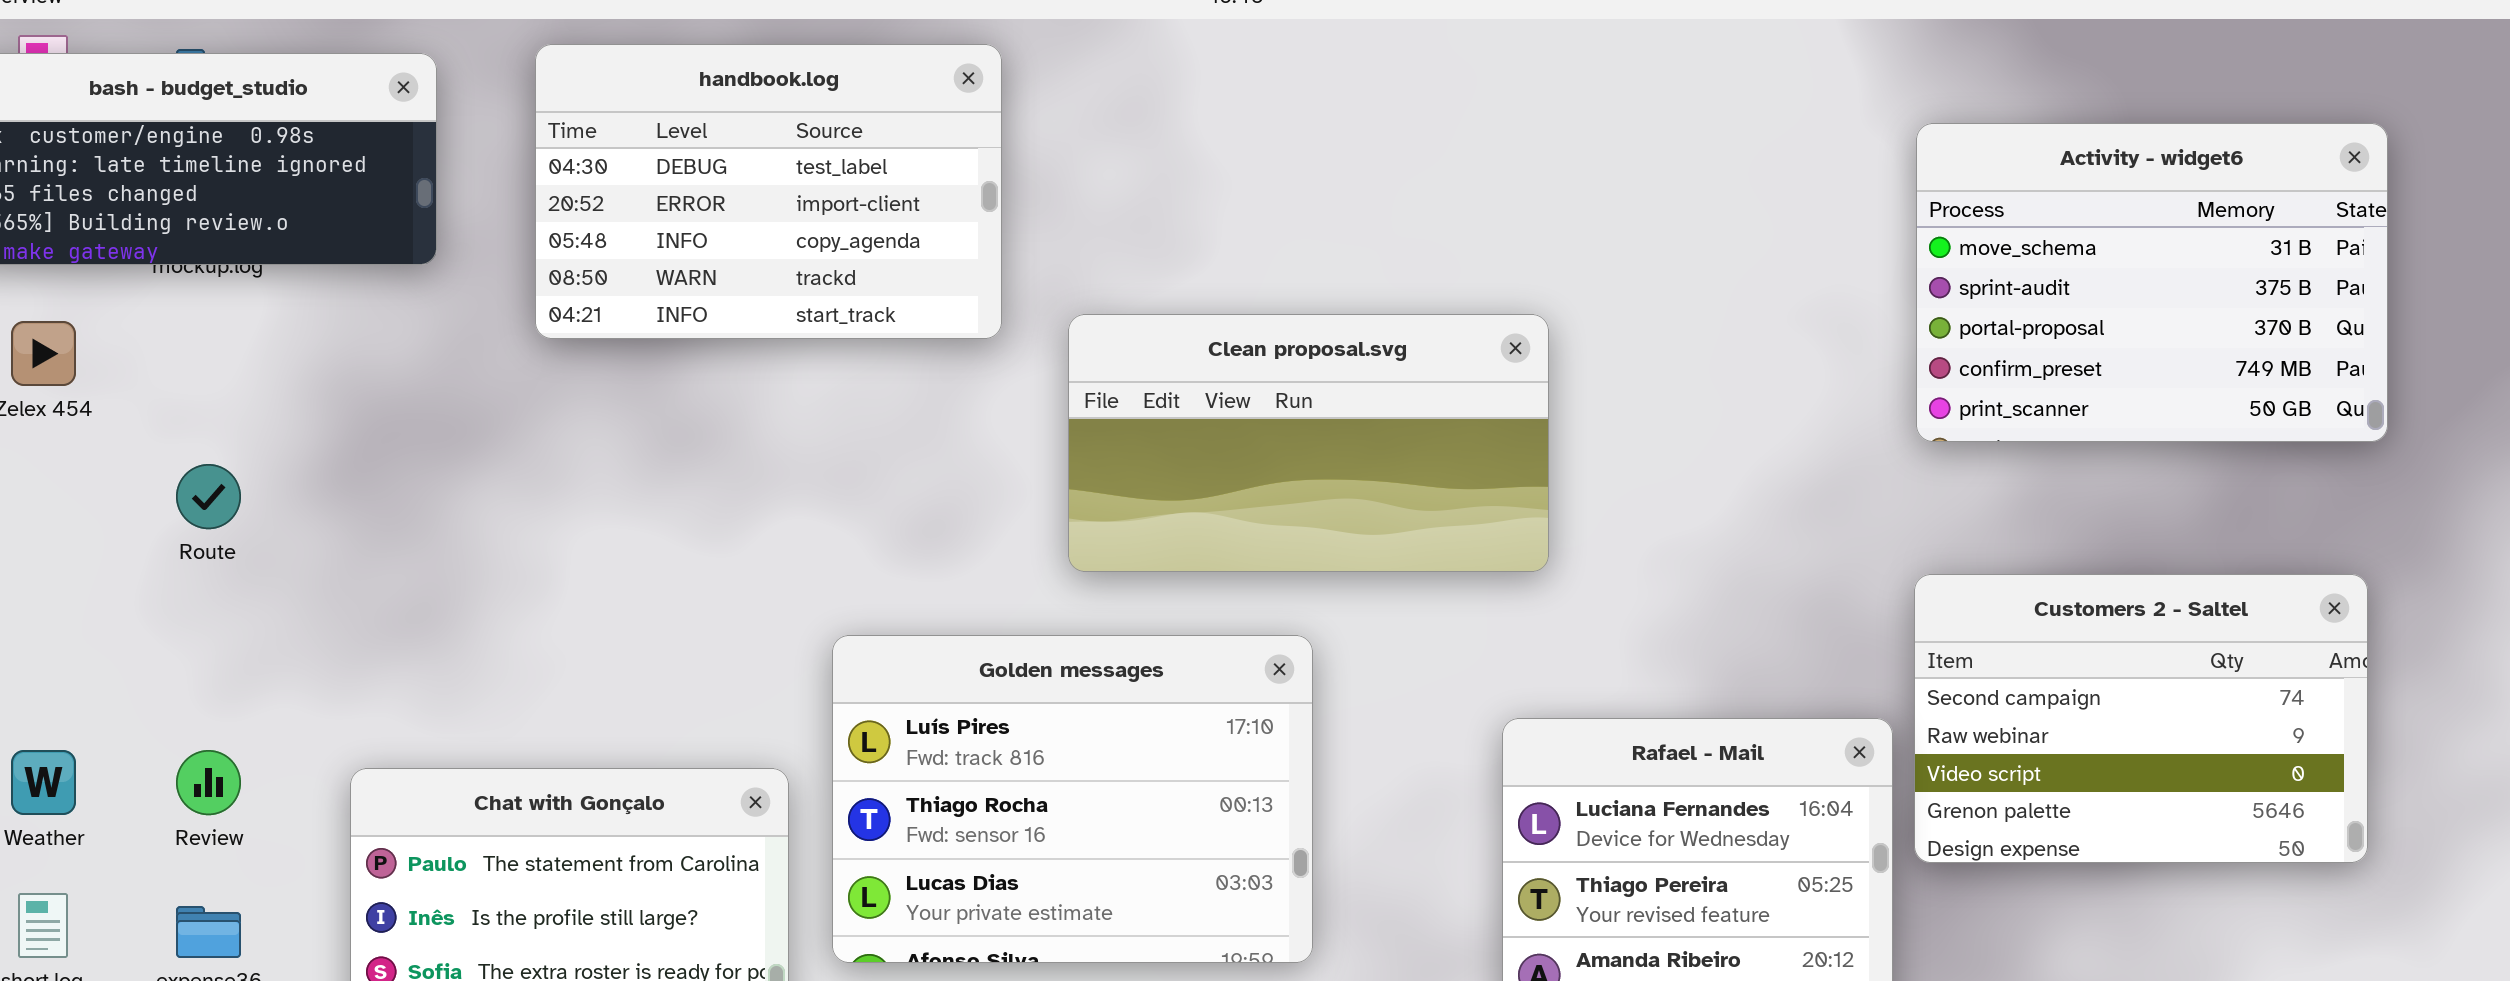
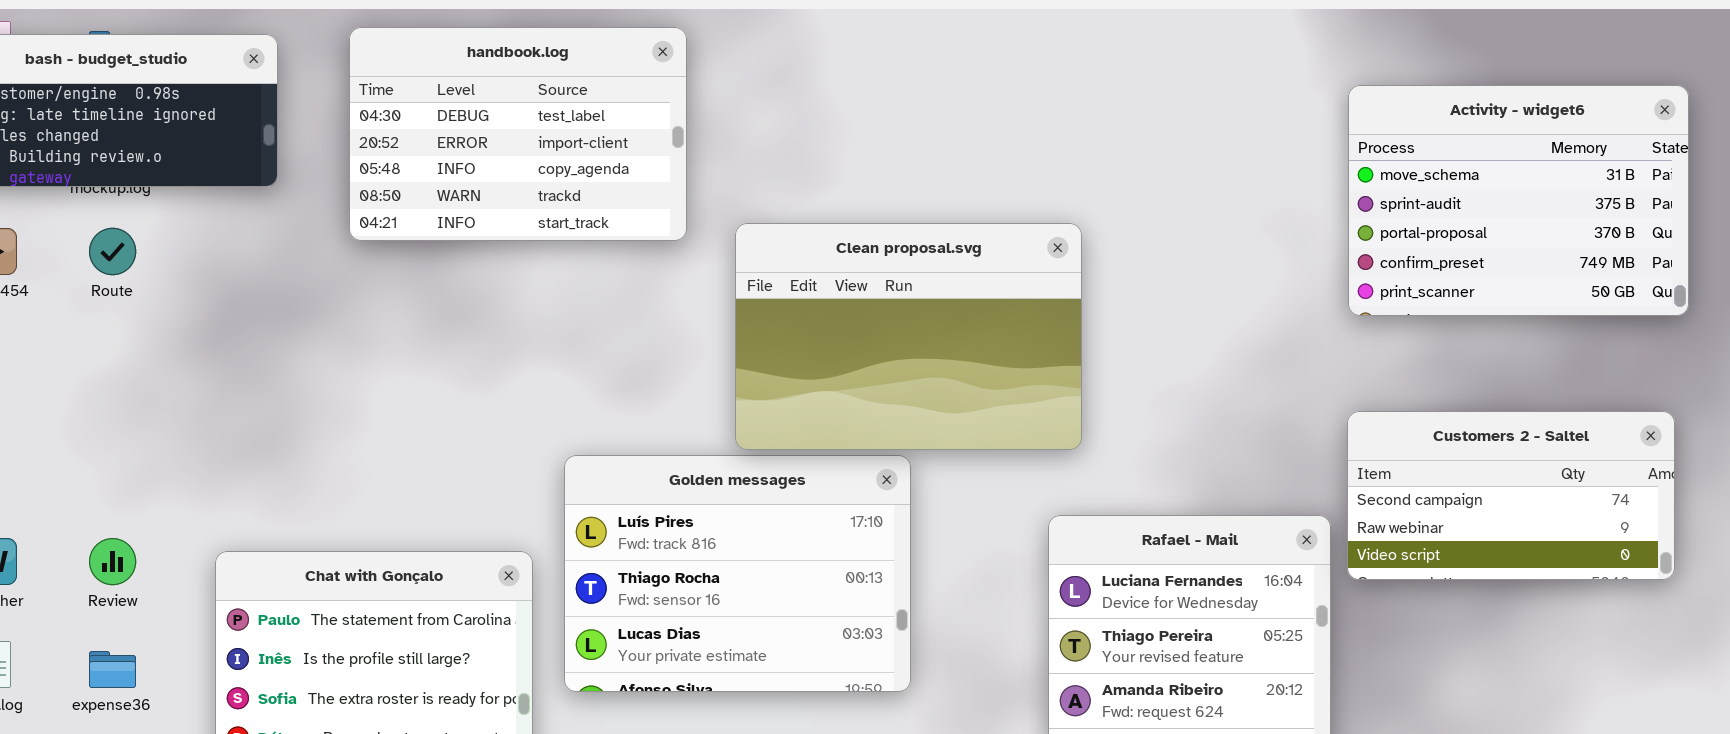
Clean proposal.svg: [1068,314,1549,572] -> [735,223,1082,450], resized
Route: [176,464,241,529] -> [89,228,136,275], moved
Customers 2 - Saltel: [1914,574,2368,863] -> [1347,411,1675,580], resized

